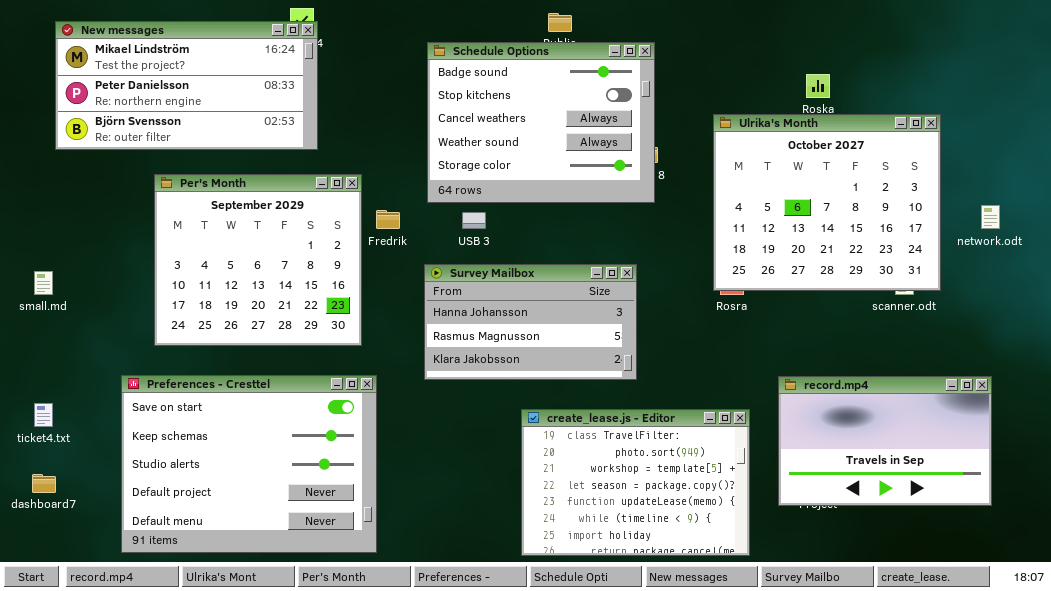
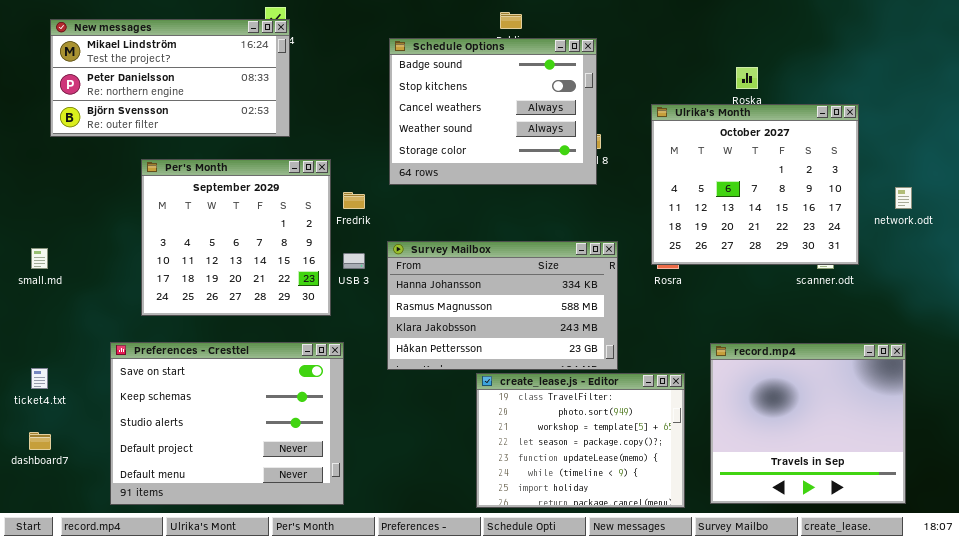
USB 3: [462,212,486,229] -> [343,253,365,269], moved
Survey Mailbox: [424,264,637,380] -> [387,241,618,370], resized
record.mp4: [778,376,992,506] -> [710,343,906,504], resized

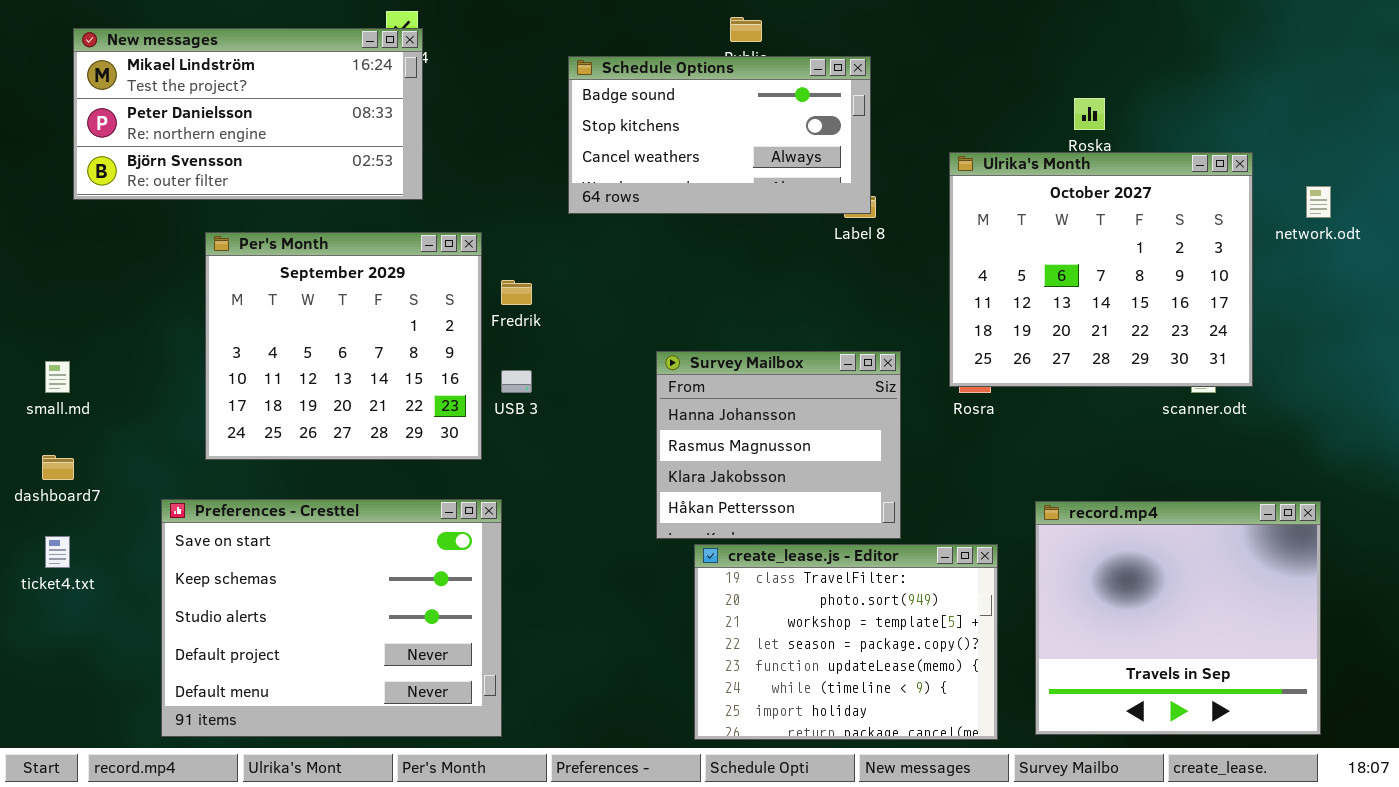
Schedule Options: [389,38,597,185] -> [568,56,871,214], resized
network.odt: [895,187,912,209] -> [1306,186,1331,218], moved
Survey Mailbox: [387,241,618,370] -> [656,351,901,539], resized
dashboard7: [29,432,51,450] -> [42,455,74,480], moved

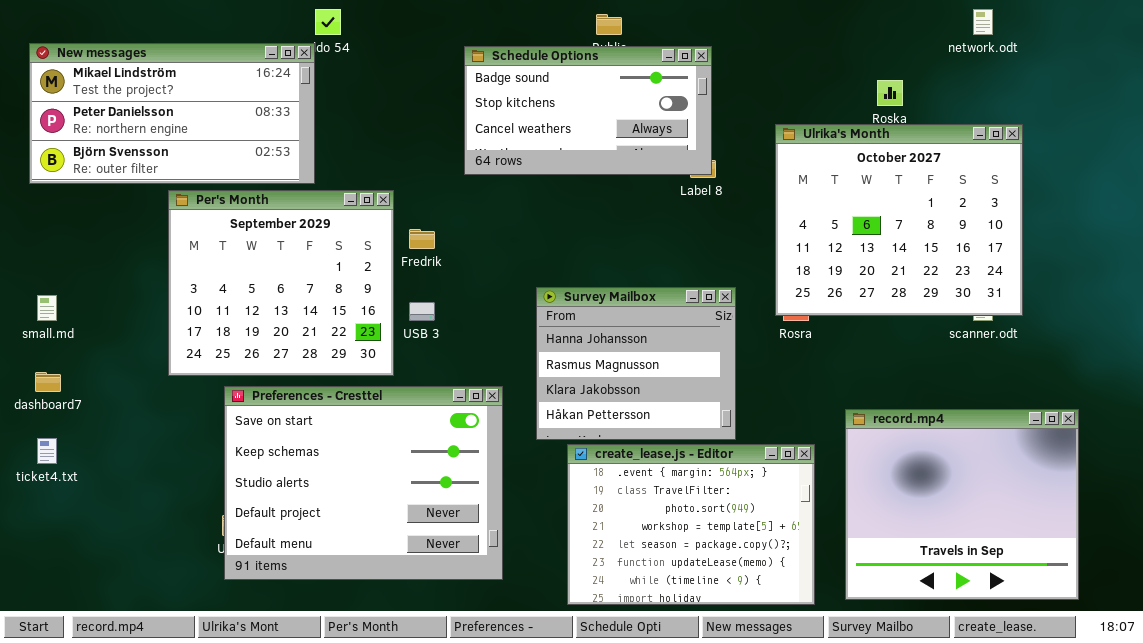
New messages: [73,28,423,200] -> [29,43,315,184], moved
network.odt: [1306,186,1331,218] -> [973,9,993,35], moved
Preferences - Cresttel: [161,499,502,737] -> [224,386,503,580], moved
create_lease.js - Editor: [694,544,998,740] -> [567,444,815,605], scrolled up 1 row

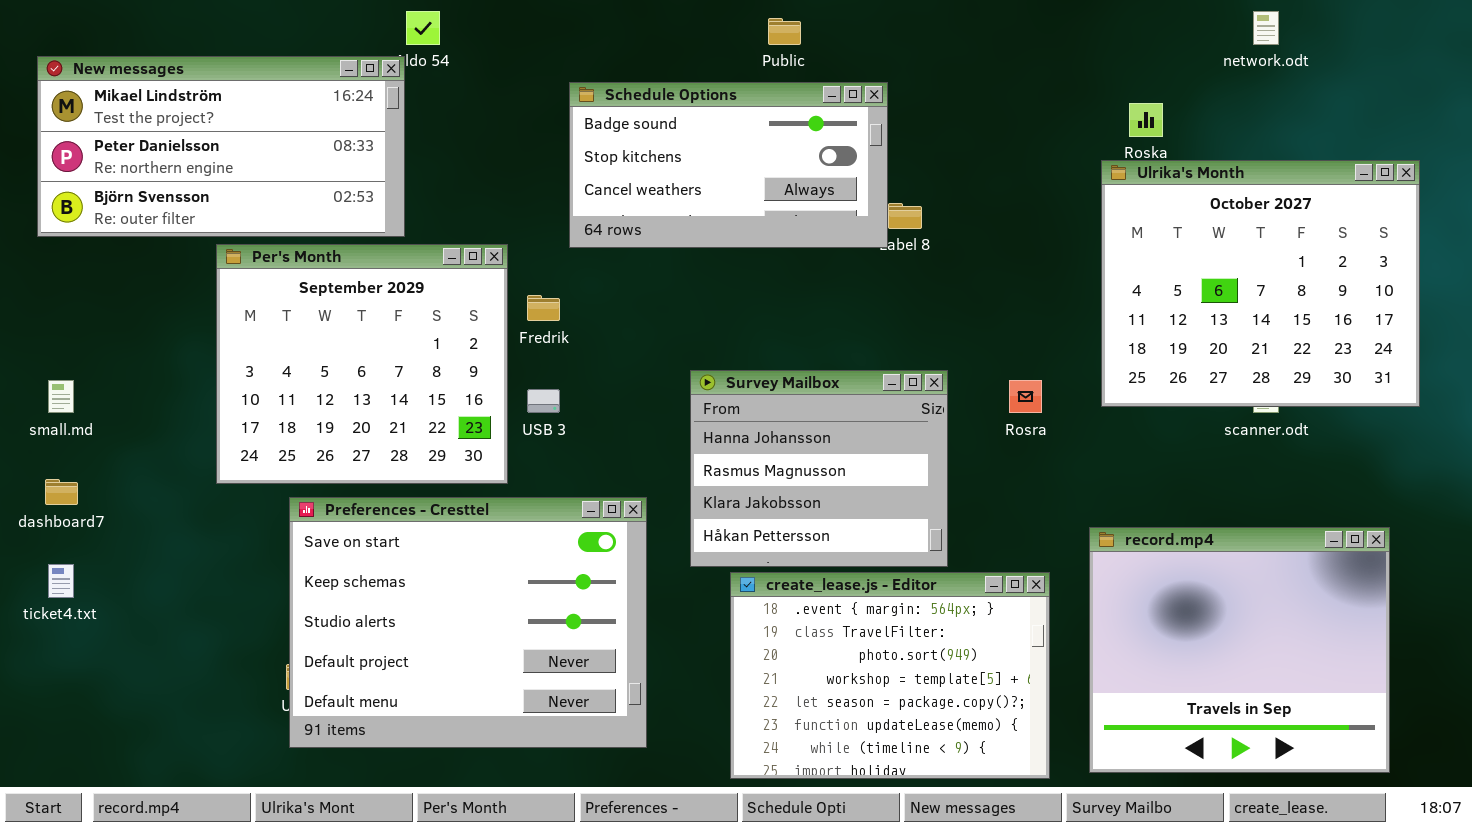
Schedule Options: [464,46,712,175] -> [569,82,888,248], moved
Ulrika's Month: [775,124,1023,316] -> [1101,160,1420,407], moved

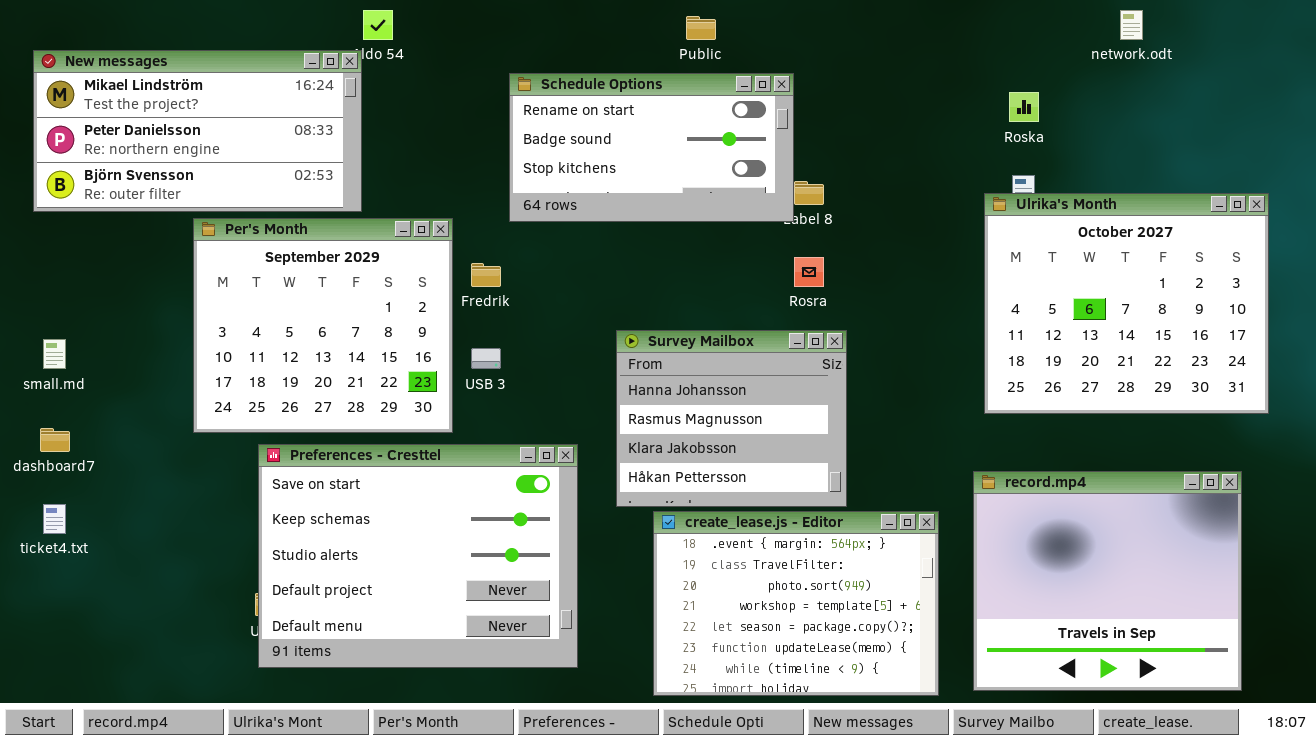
Schedule Options: [569,82,888,248] -> [509,73,794,222], scrolled up 1 row
Ulrika's Month: [1101,160,1420,407] -> [984,193,1269,414], moved
Rosra: [1009,380,1042,413] -> [794,257,824,287], moved

